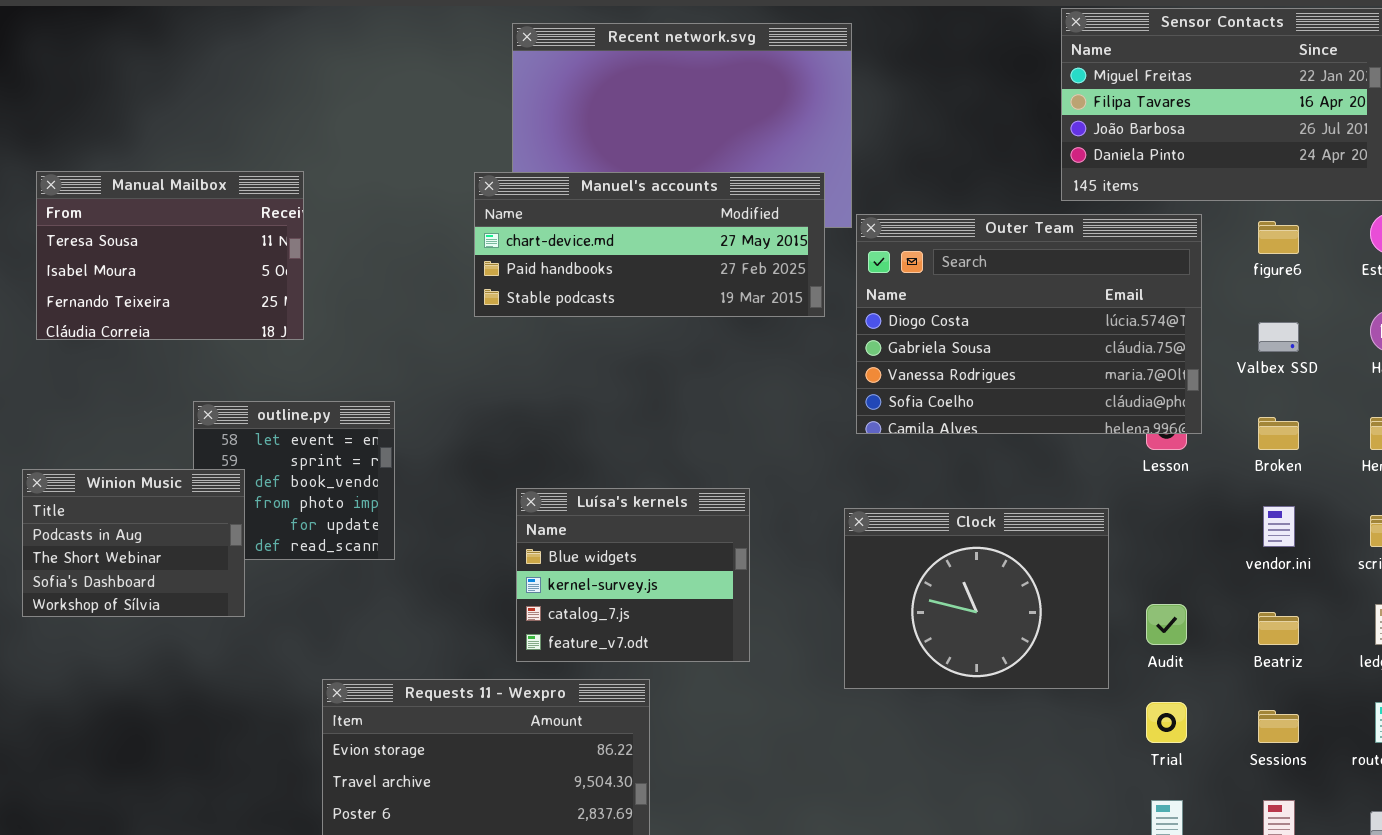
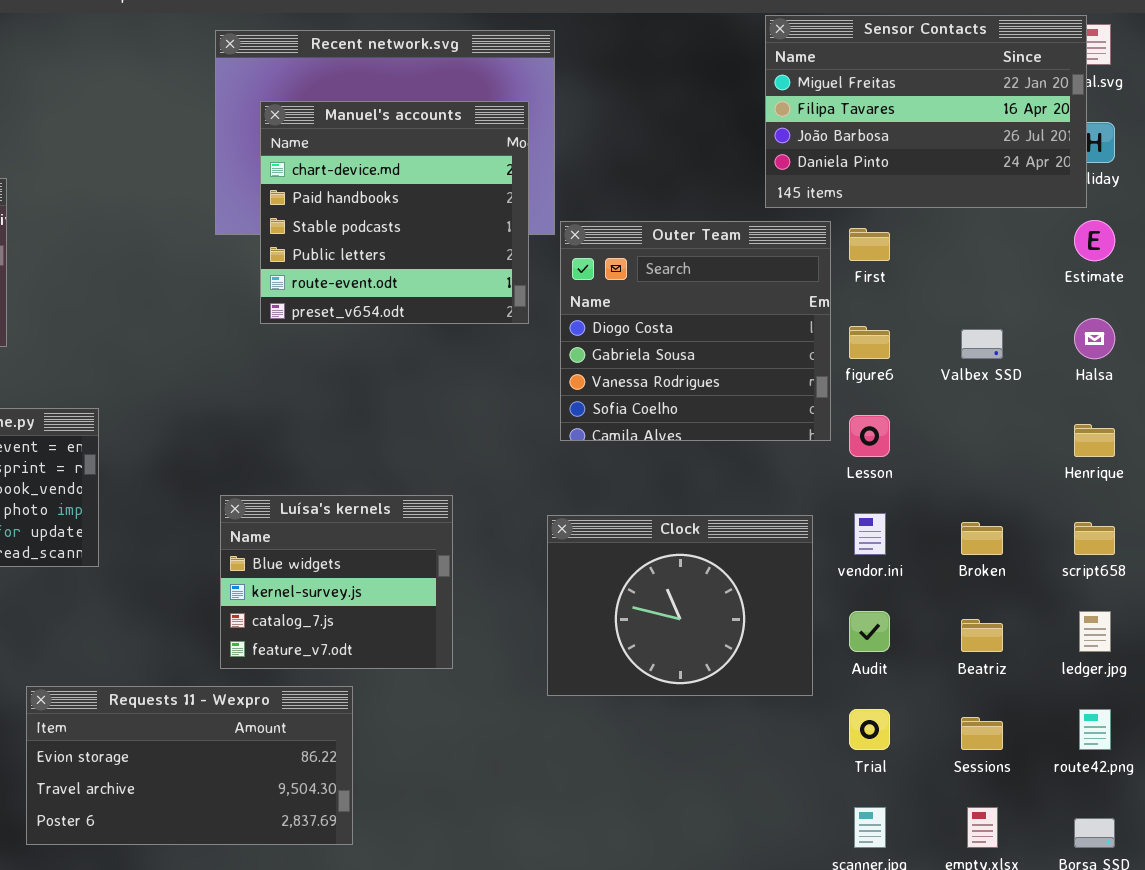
Manuel's accounts: [474,172,825,317] -> [260,101,529,324], resized
Outer Team: [856,214,1202,434] -> [560,221,831,441], resized
figure6: [1258,221,1299,254] -> [849,326,890,359], moved
Broken: [1258,417,1299,450] -> [961,522,1003,555], moved
vendor.ini: [1263,506,1295,547] -> [854,513,886,555], moved

